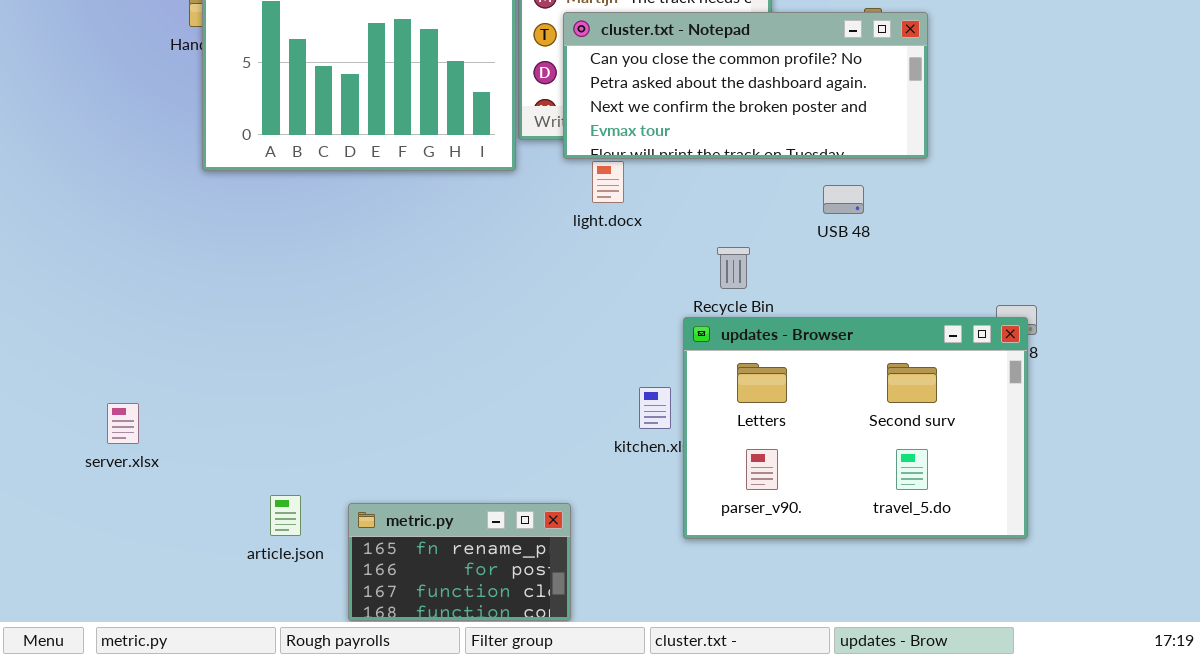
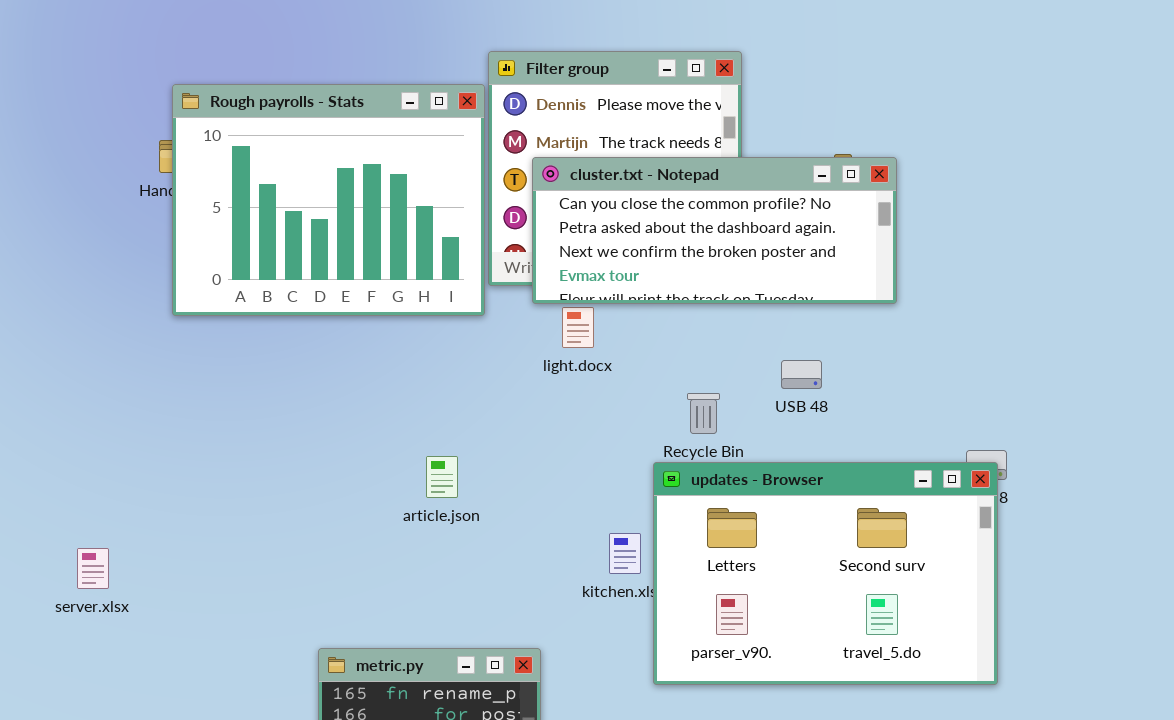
USB 48: [823,185,864,214] -> [781,360,822,389], moved
article.json: [270,495,301,536] -> [426,456,458,498], moved

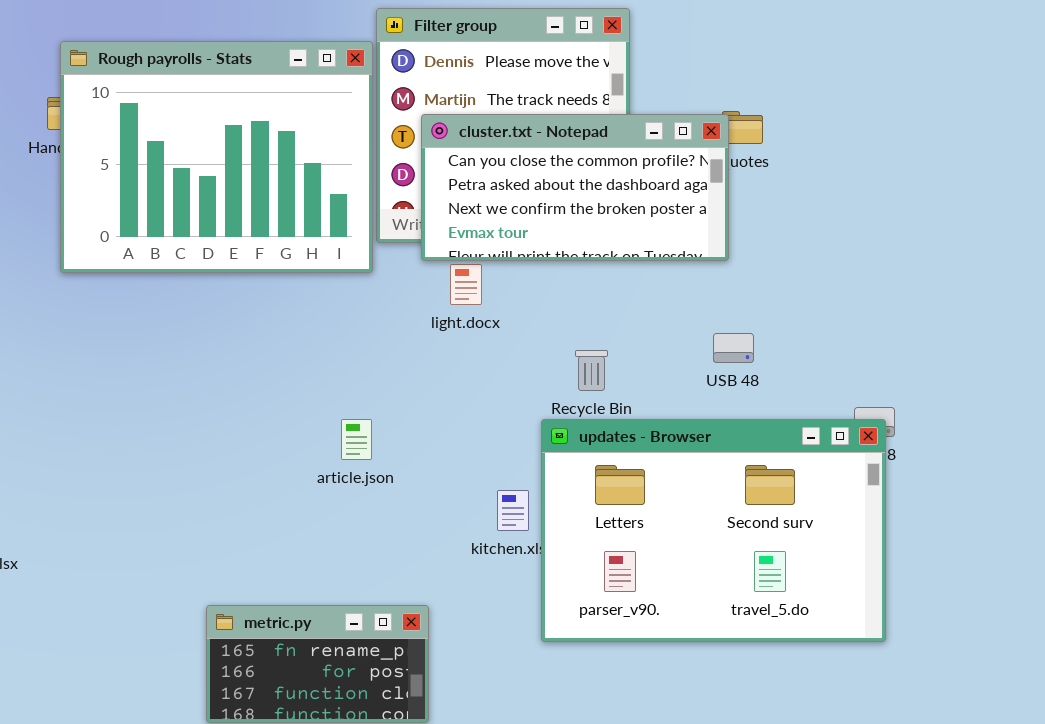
cluster.txt - Notepad: [532,157,897,304] -> [421,114,729,261], resized
USB 48: [781,360,822,389] -> [713,333,754,363], moved
article.json: [426,456,458,498] -> [341,419,372,460], moved

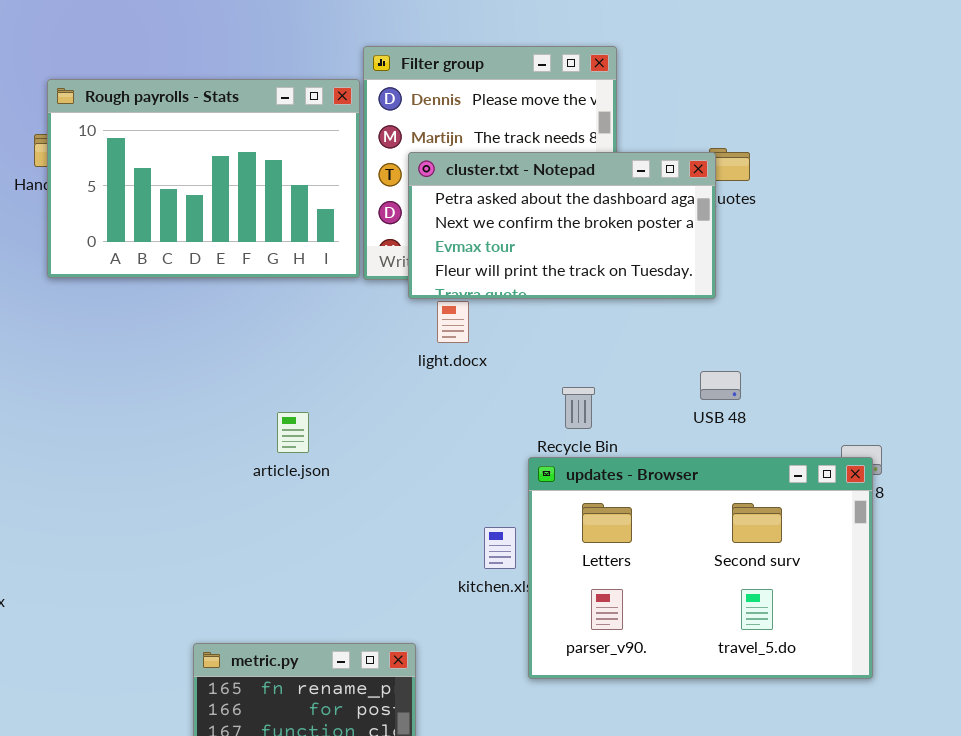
Rough payrolls - Stats: [60,41,373,273] -> [47,79,360,278], resized
cluster.txt - Notepad: [421,114,729,261] -> [408,152,716,299], scrolled down 1 row
article.json: [341,419,372,460] -> [277,412,309,453], moved

